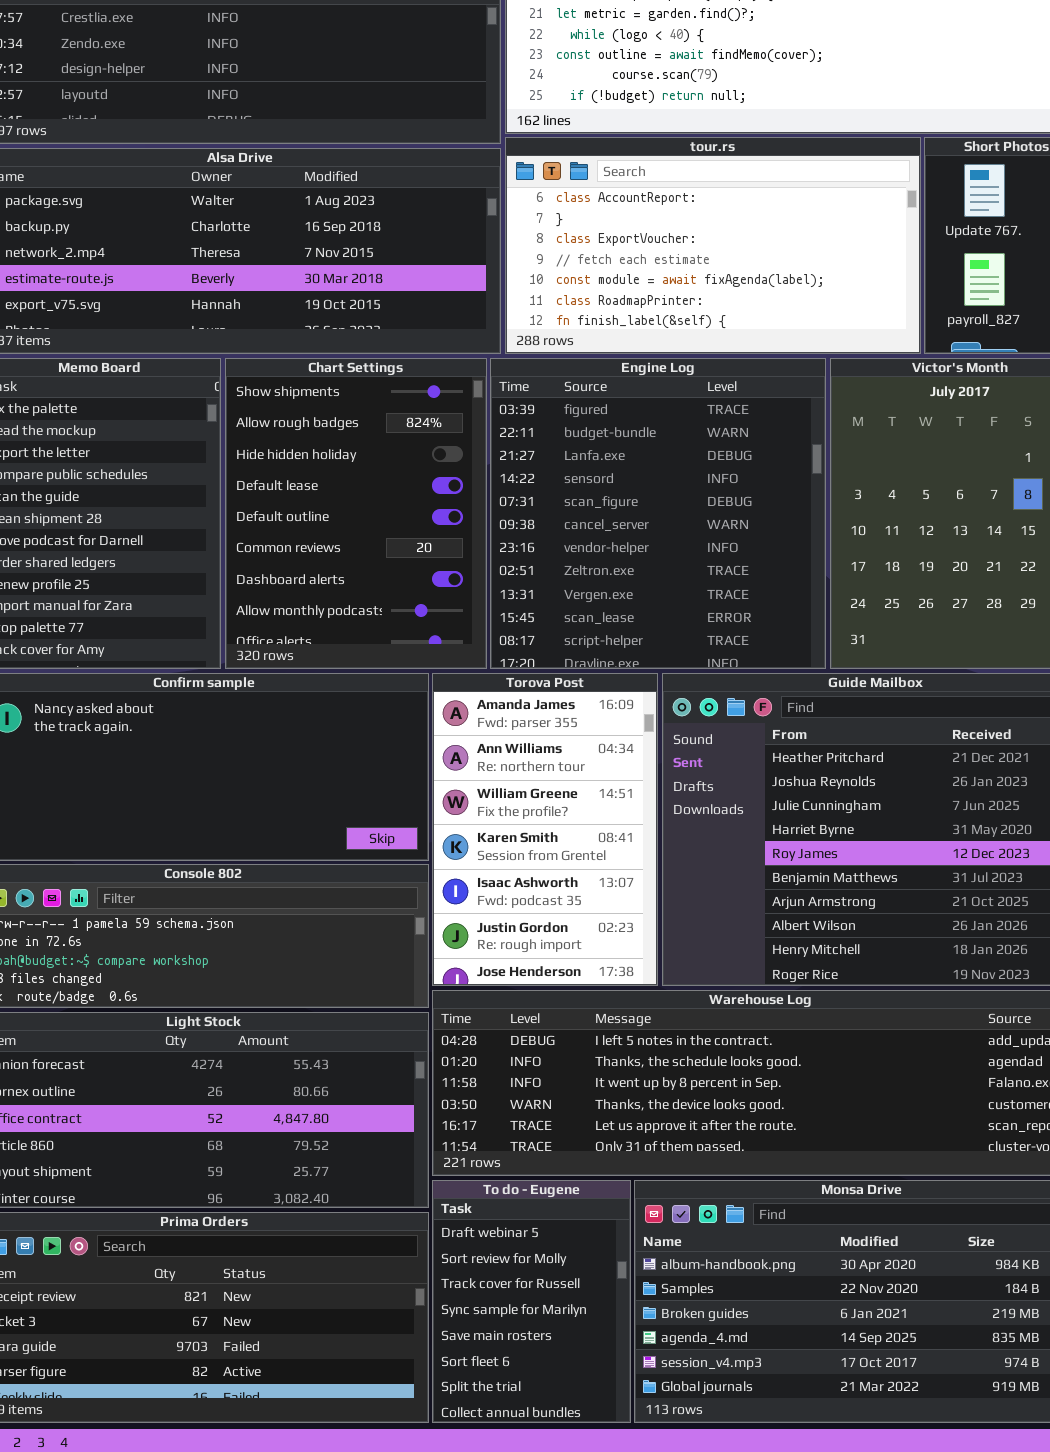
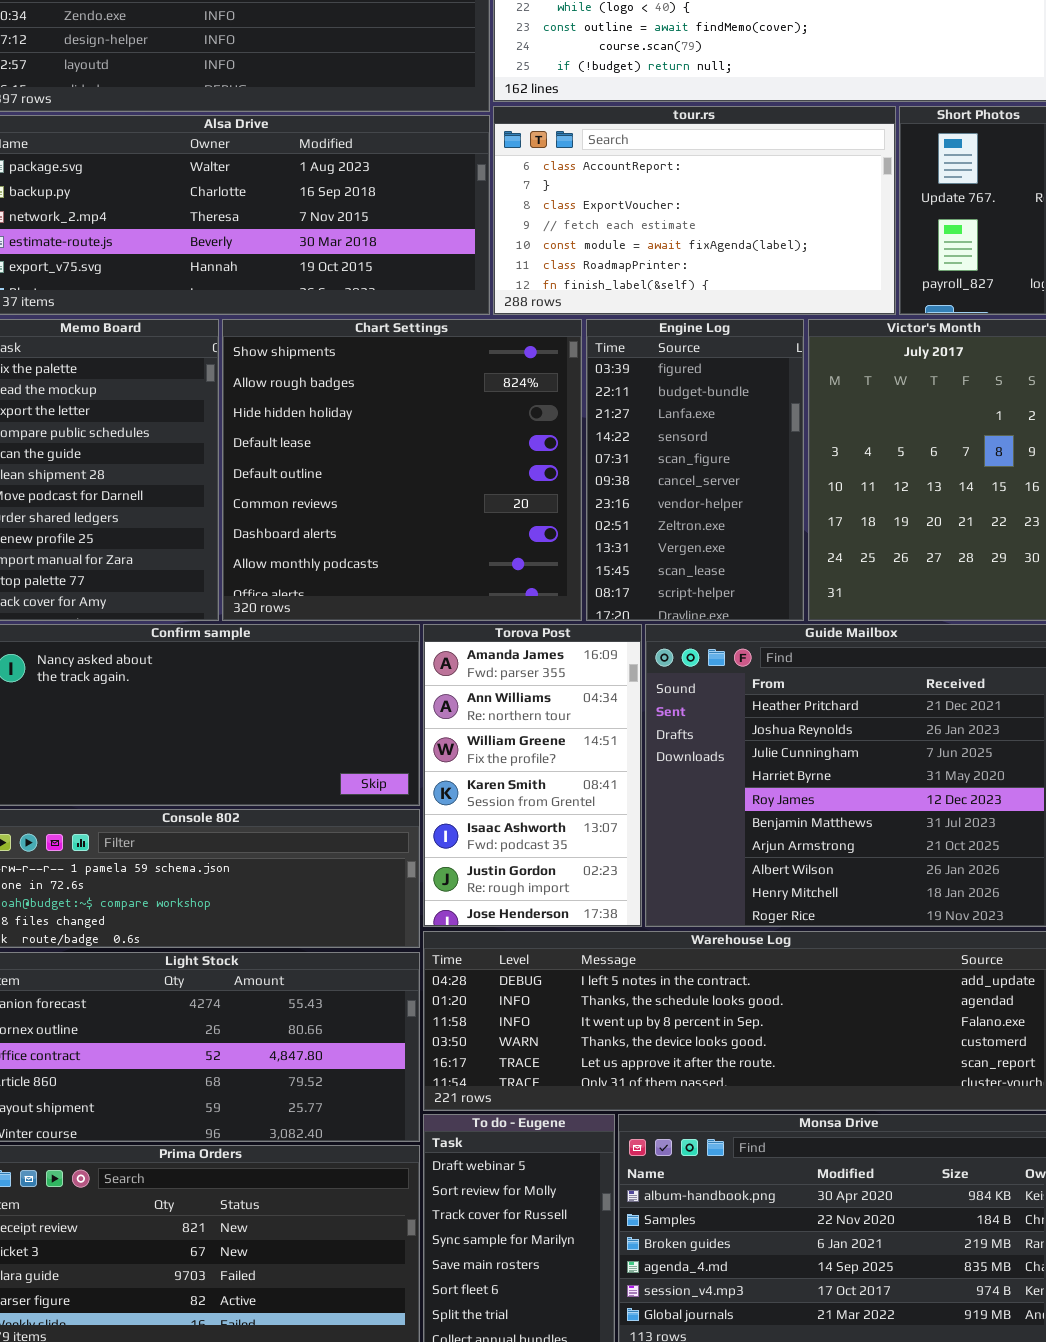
Chart Settings: [225,358,487,669] -> [222,319,582,621], resized
Engine Log: [490,358,826,669] -> [586,319,804,621], resized

